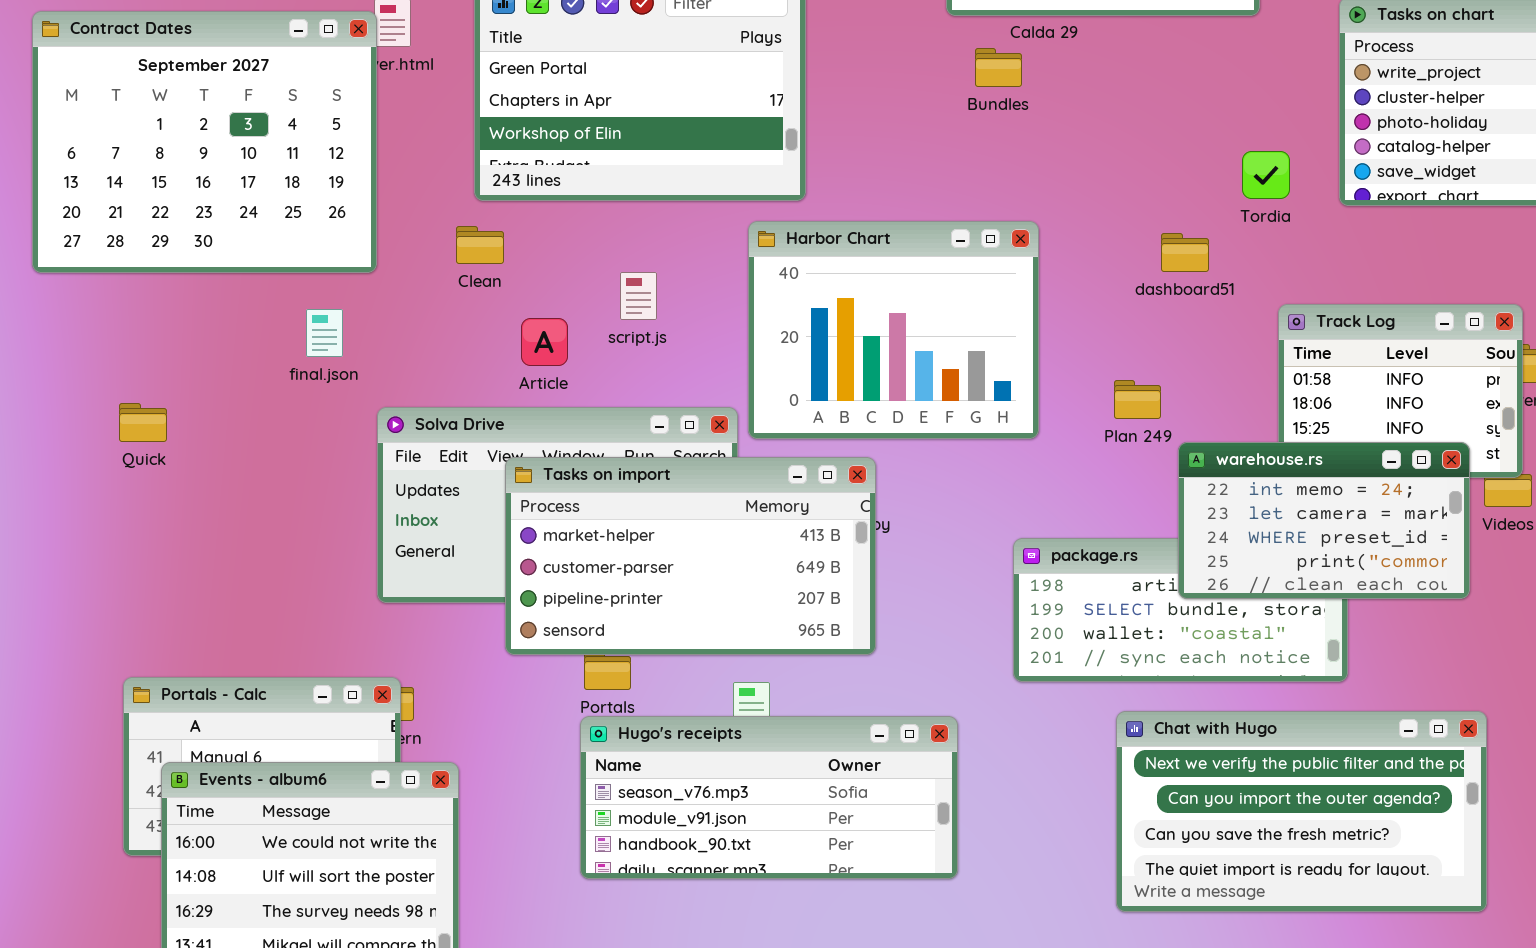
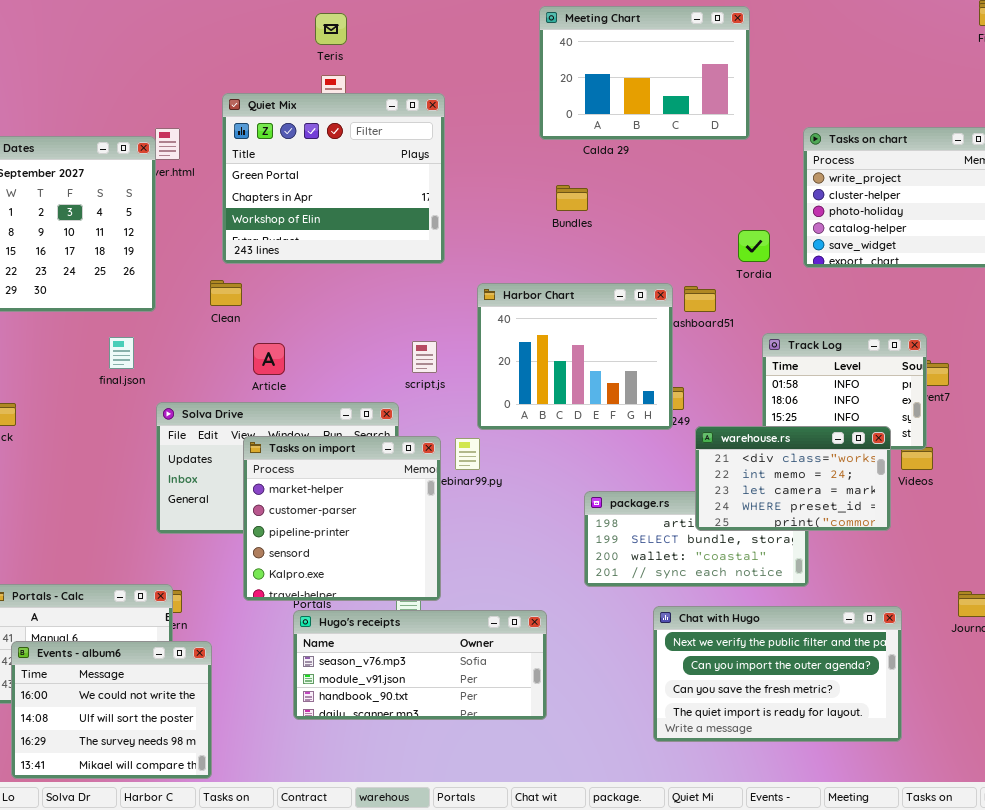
Bundles: [975,48,1022,87] -> [556,185,588,211], moved
Harbor Chart: [748,221,1039,439] -> [477,283,673,430], moved
script.js: [620,272,657,320] -> [412,341,437,373], moved
warehouse.rs: [1178,442,1470,599] -> [695,426,891,531], scrolled up 1 row
Tasks on import: [505,457,876,655] -> [243,436,441,601], resized

